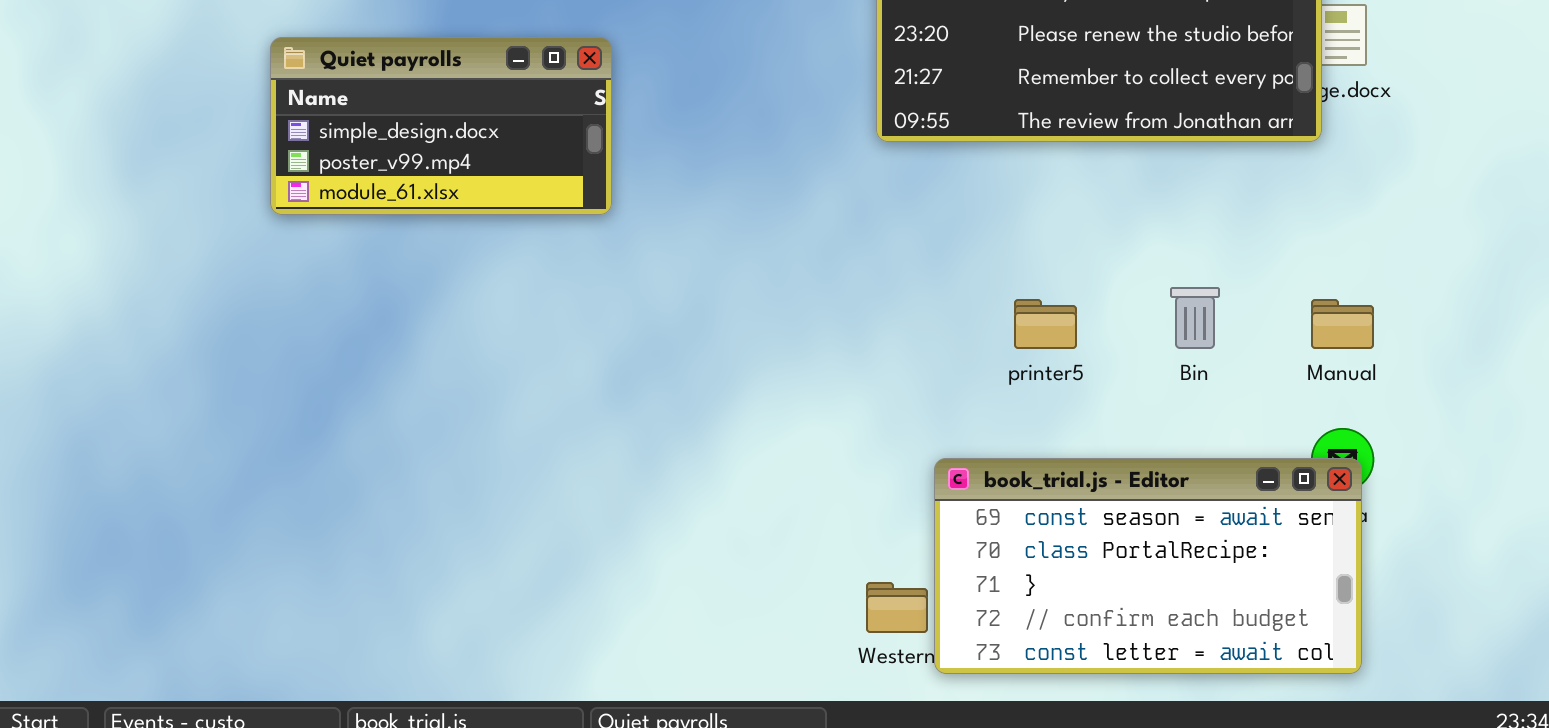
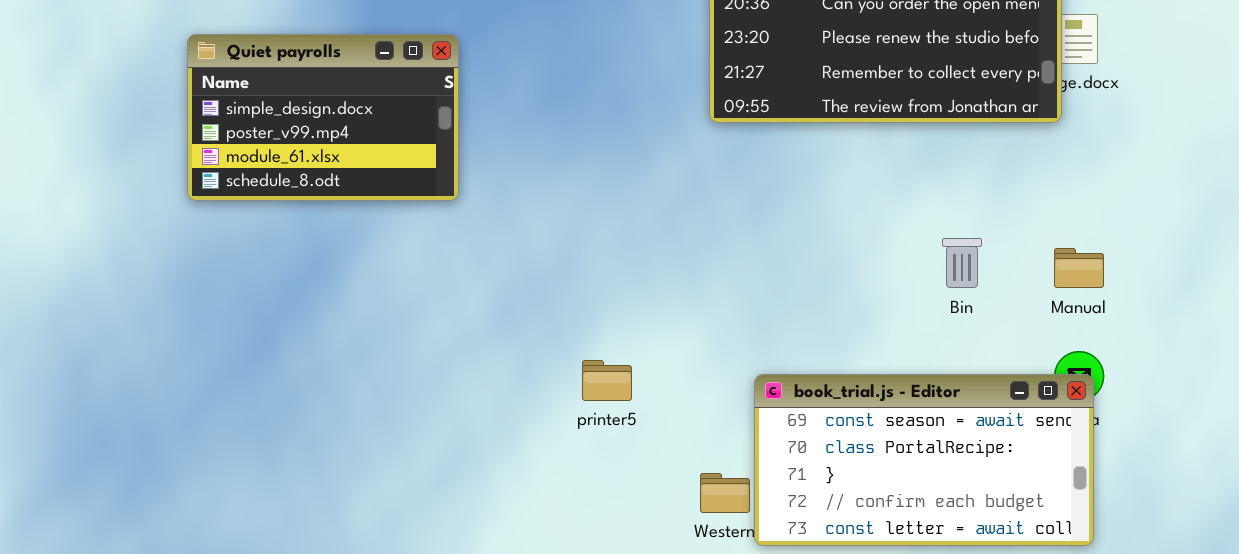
Quiet payrolls: [270,37,612,215] -> [187,34,459,201], moved, resized
printer5: [1014,299,1077,349] -> [582,360,632,401], moved

